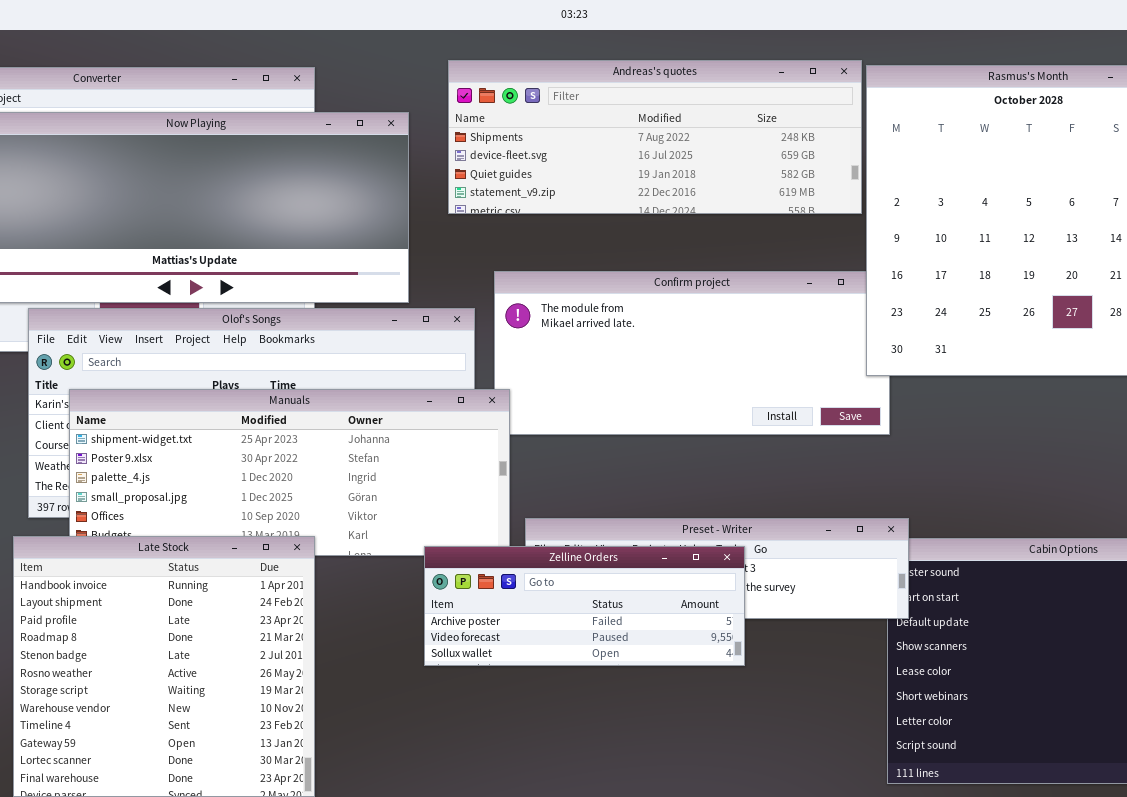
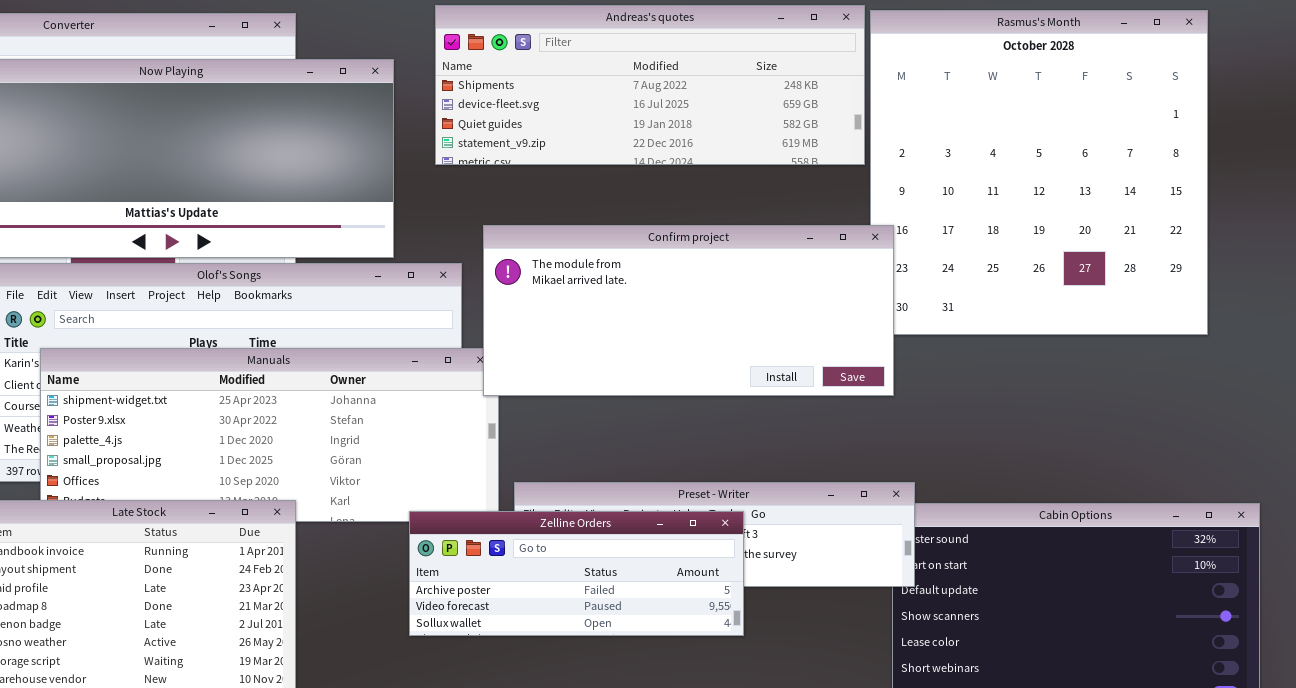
Confirm project: [494,271,890,435] -> [483,225,894,396], raised

